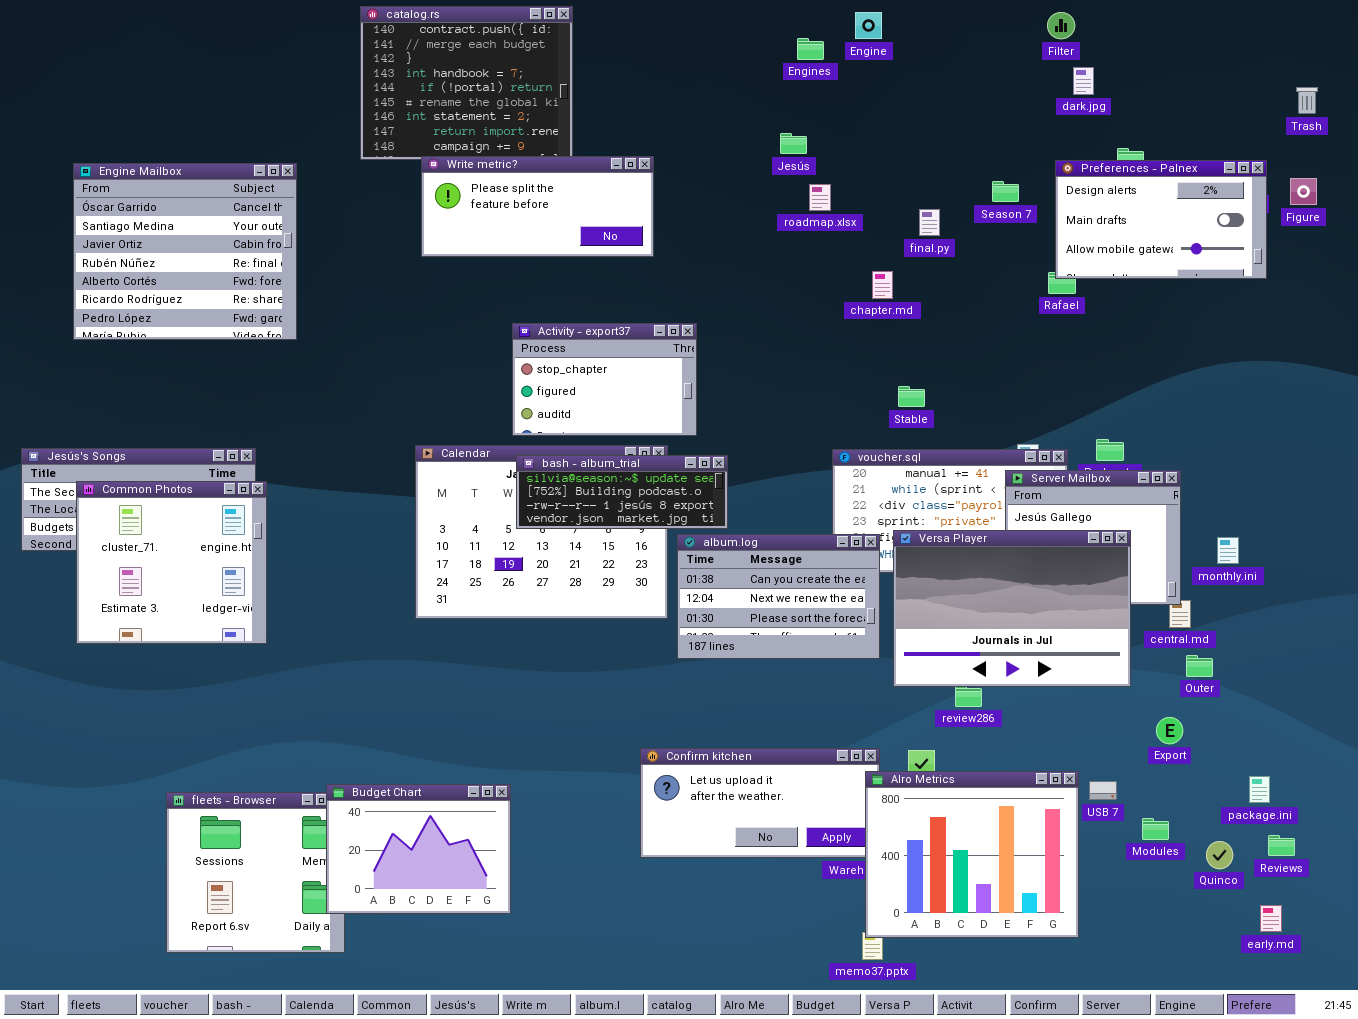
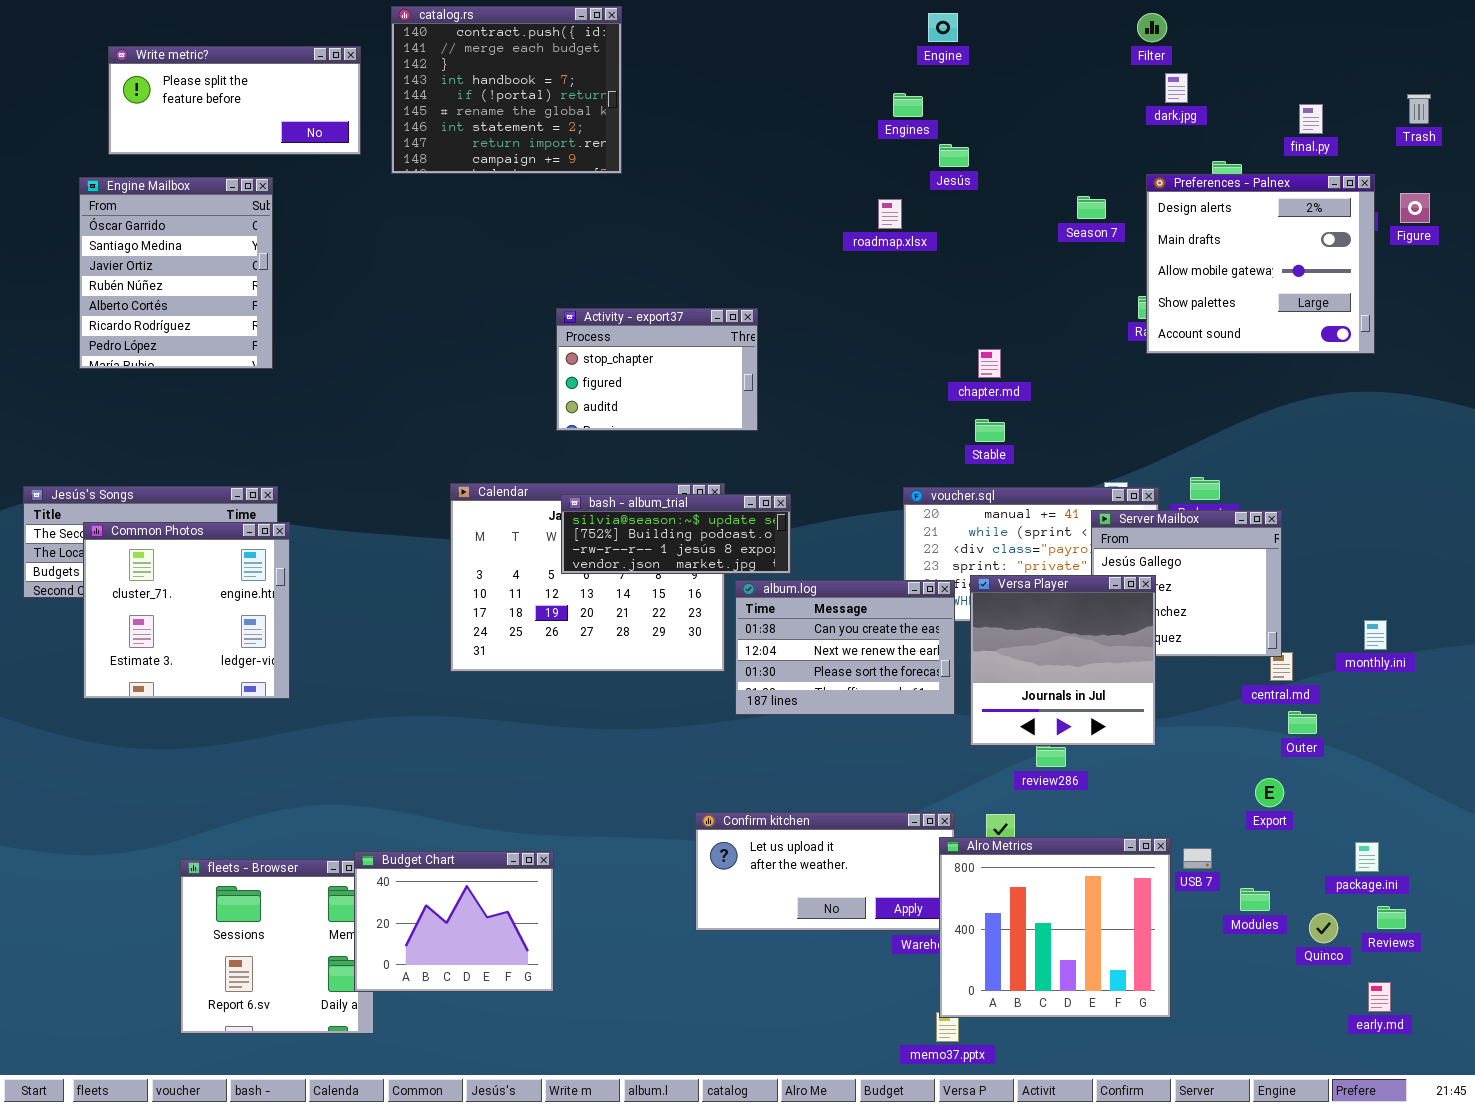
Engines: [797,38,824,60] -> [893,93,923,117], moved
Jesús: [780,133,807,154] -> [939,144,969,167], moved
Write metric?: [421,156,654,257] -> [108,46,361,155], moved
Preferences - Palnex: [1055,160,1267,279] -> [1146,174,1375,354], resized
Engine Mailbox: [73,163,297,340] -> [79,177,273,369], resized
final.py: [919,209,940,236] -> [1299,104,1323,134], moved
chapter.md: [872,271,893,299] -> [978,349,1001,378], moved
Activity - export37: [512,323,697,436] -> [556,308,758,431], moved
Versa Player: [893,530,1131,687] -> [970,575,1156,746], resized
monthly.ini: [1217,537,1239,564] -> [1364,620,1387,650], moved

